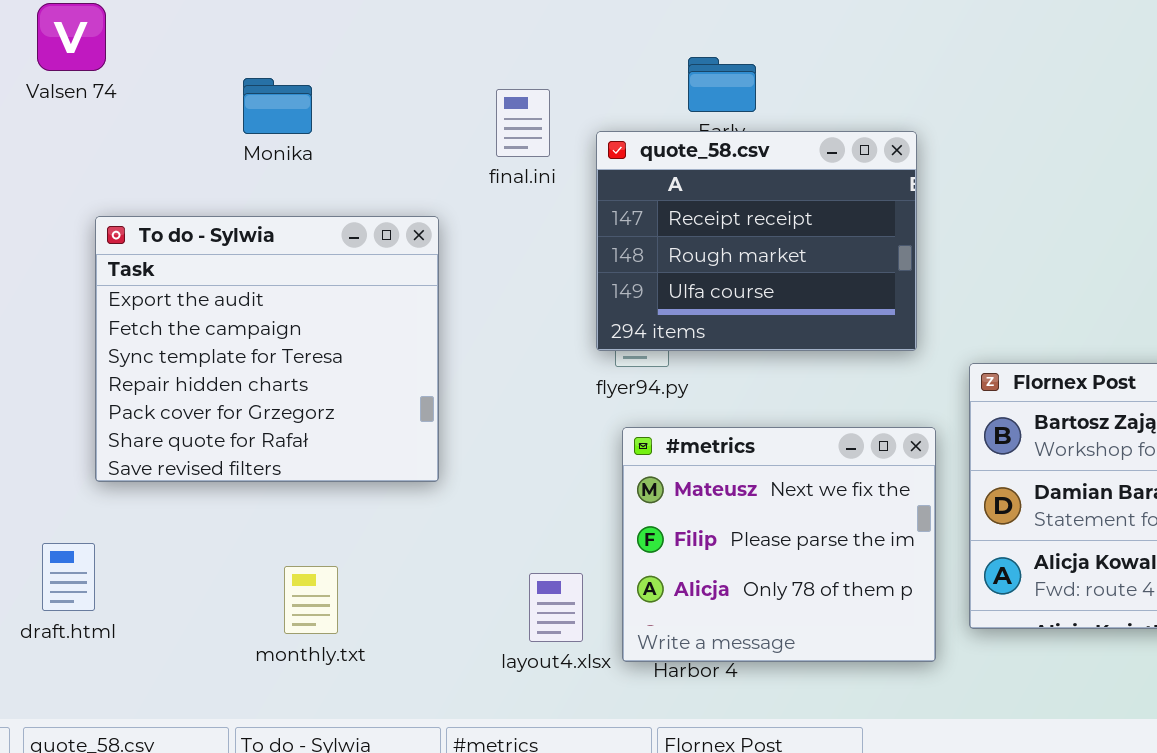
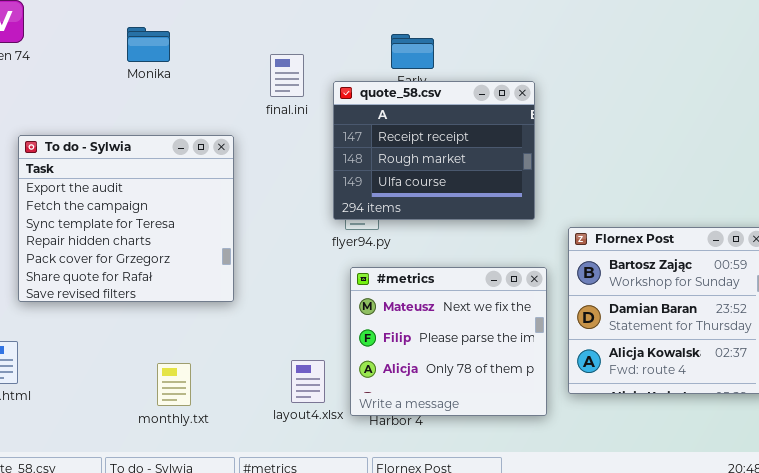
Monika: [243,78,312,134] -> [127,27,170,62], moved
monthly.txt: [284,566,338,634] -> [157,363,191,406], moved

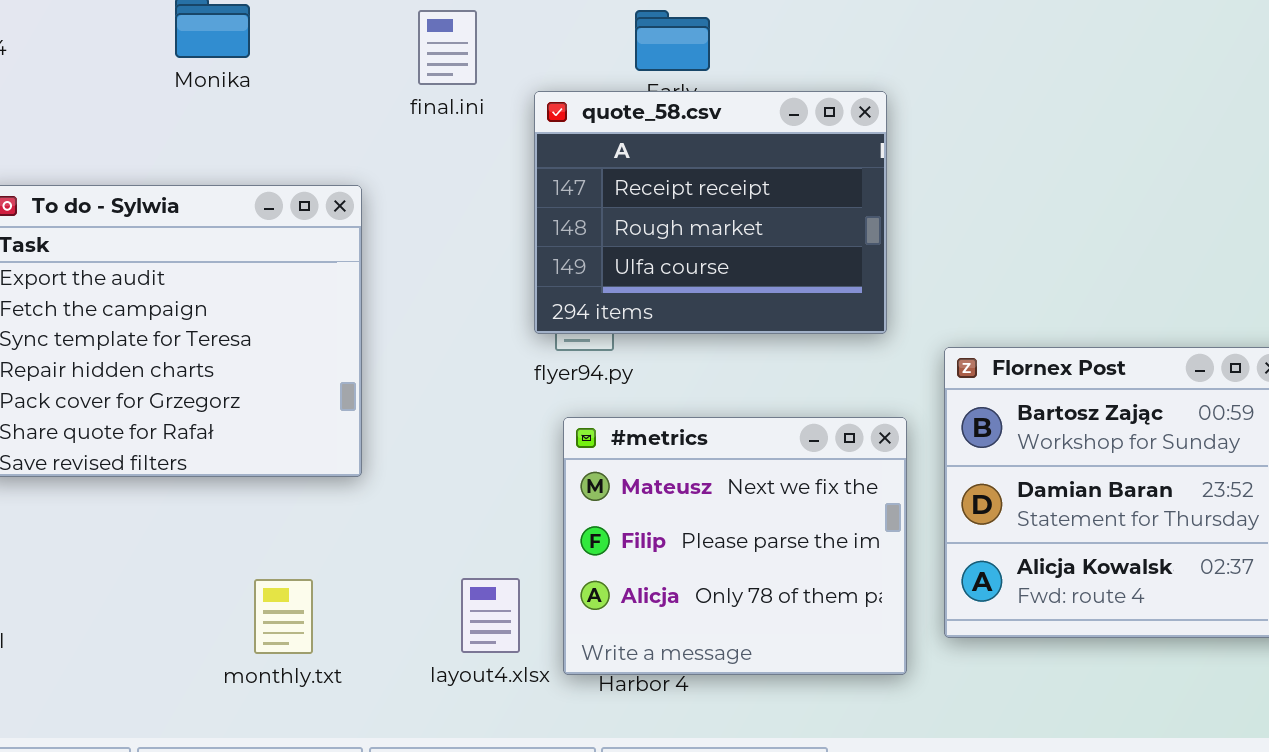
final.ini: [270,54,304,97] -> [418,10,477,85], moved
monthly.txt: [157,363,191,406] -> [254,579,313,654], moved

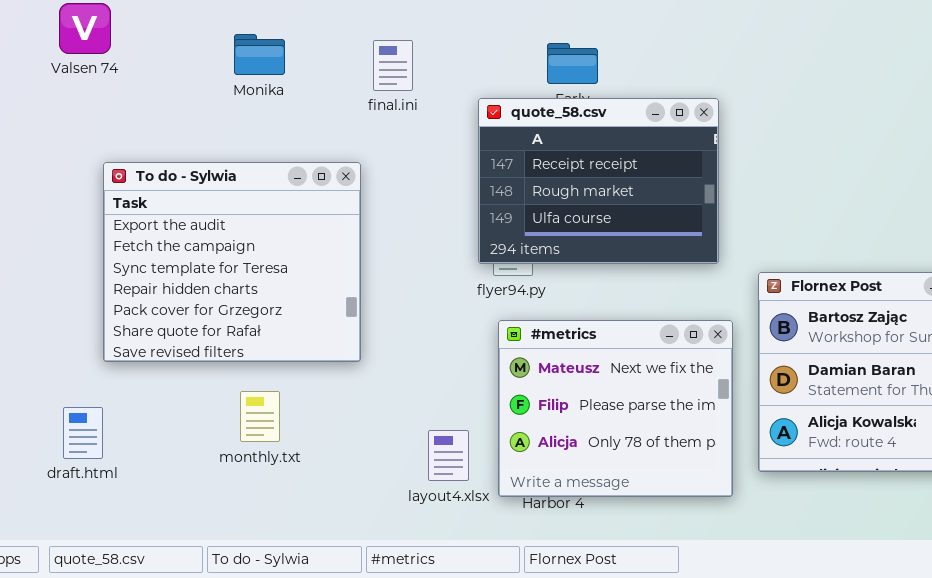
final.ini: [418,10,477,85] -> [373,40,413,91], moved
monthly.txt: [254,579,313,654] -> [240,391,280,442], moved

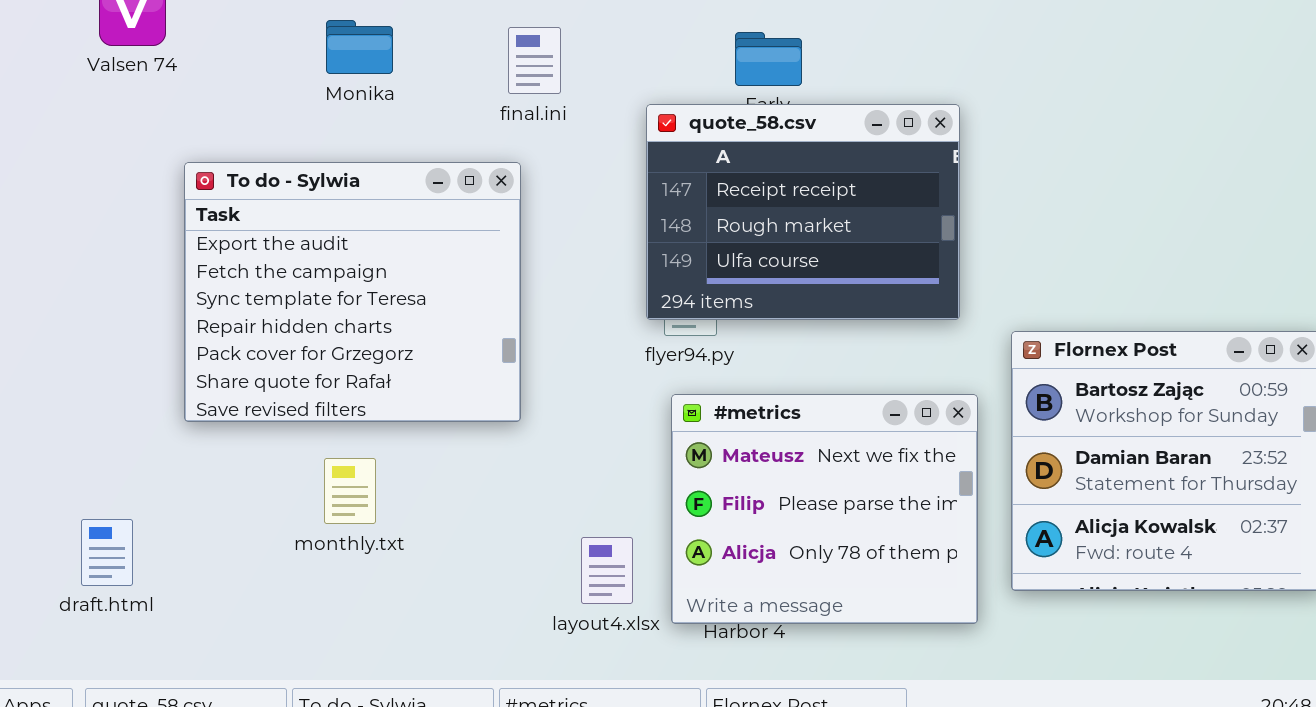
To do - Sylwia: [103,162,361,362] -> [184,162,521,422], moved
monthly.txt: [240,391,280,442] -> [324,458,376,524], moved
draft.html: [63,407,103,459] -> [81,519,133,586], moved

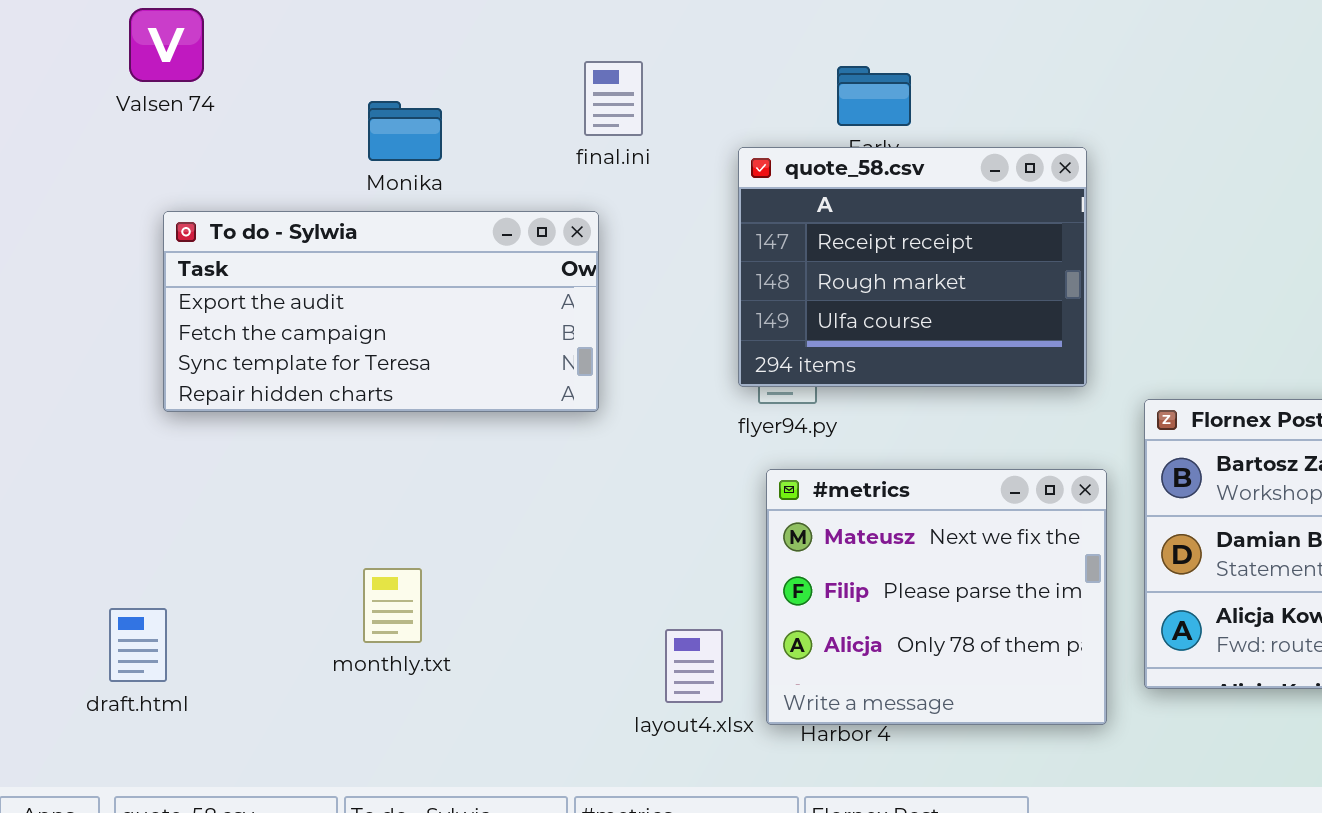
Monika: [326,20,393,74] -> [368,101,442,161], moved
To do - Sylwia: [184,162,521,422] -> [163,211,599,412], resized
monthly.txt: [324,458,376,524] -> [363,568,422,643], moved

